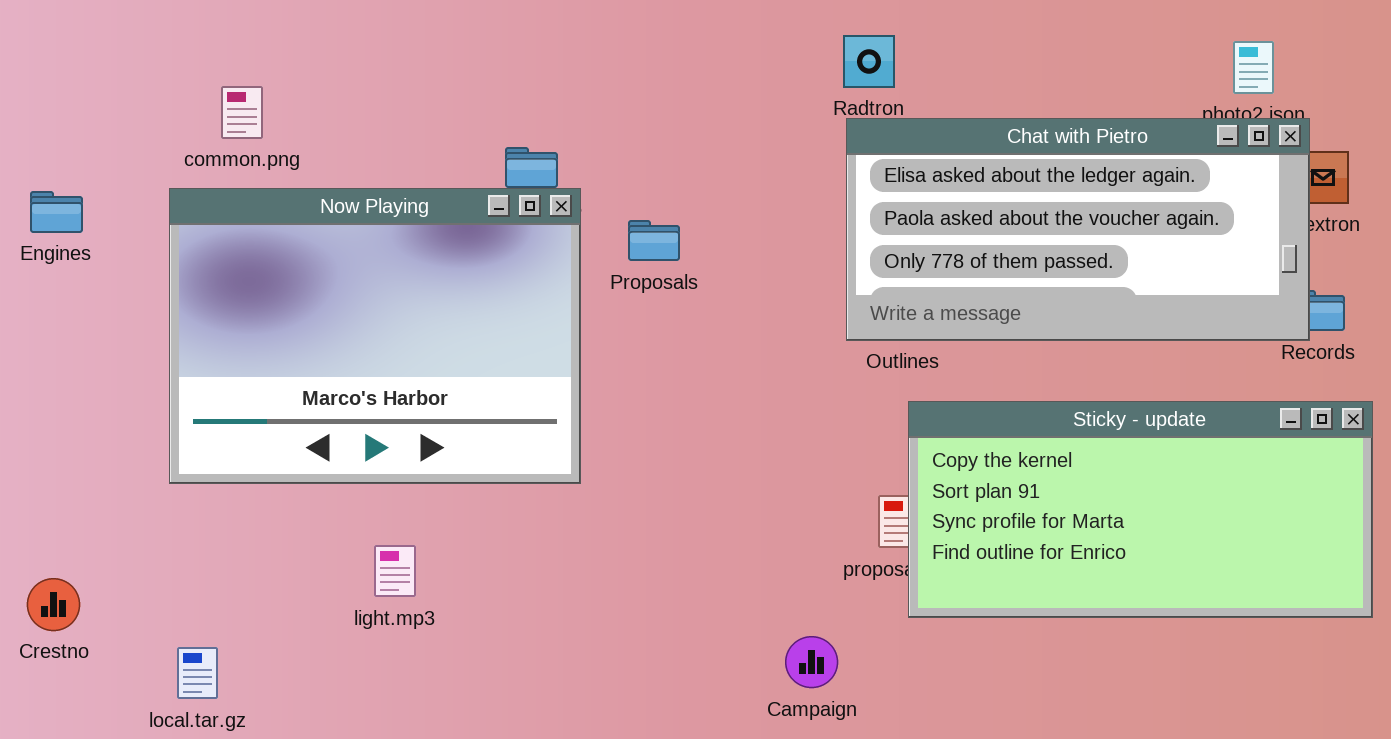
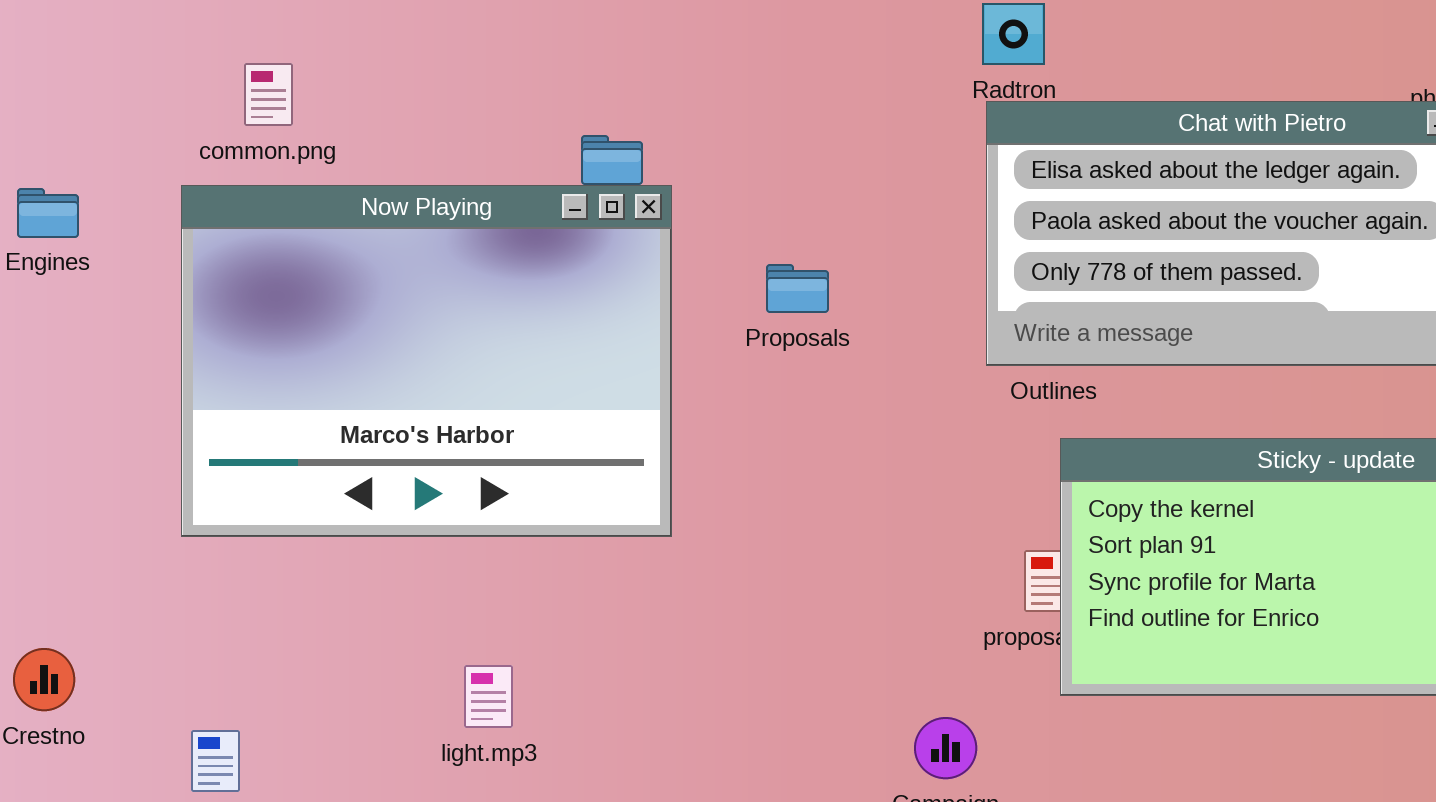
Proposals: [628,220,680,261] -> [766,264,829,313], moved
light.mp3: [374,545,416,597] -> [464,665,513,728], moved

